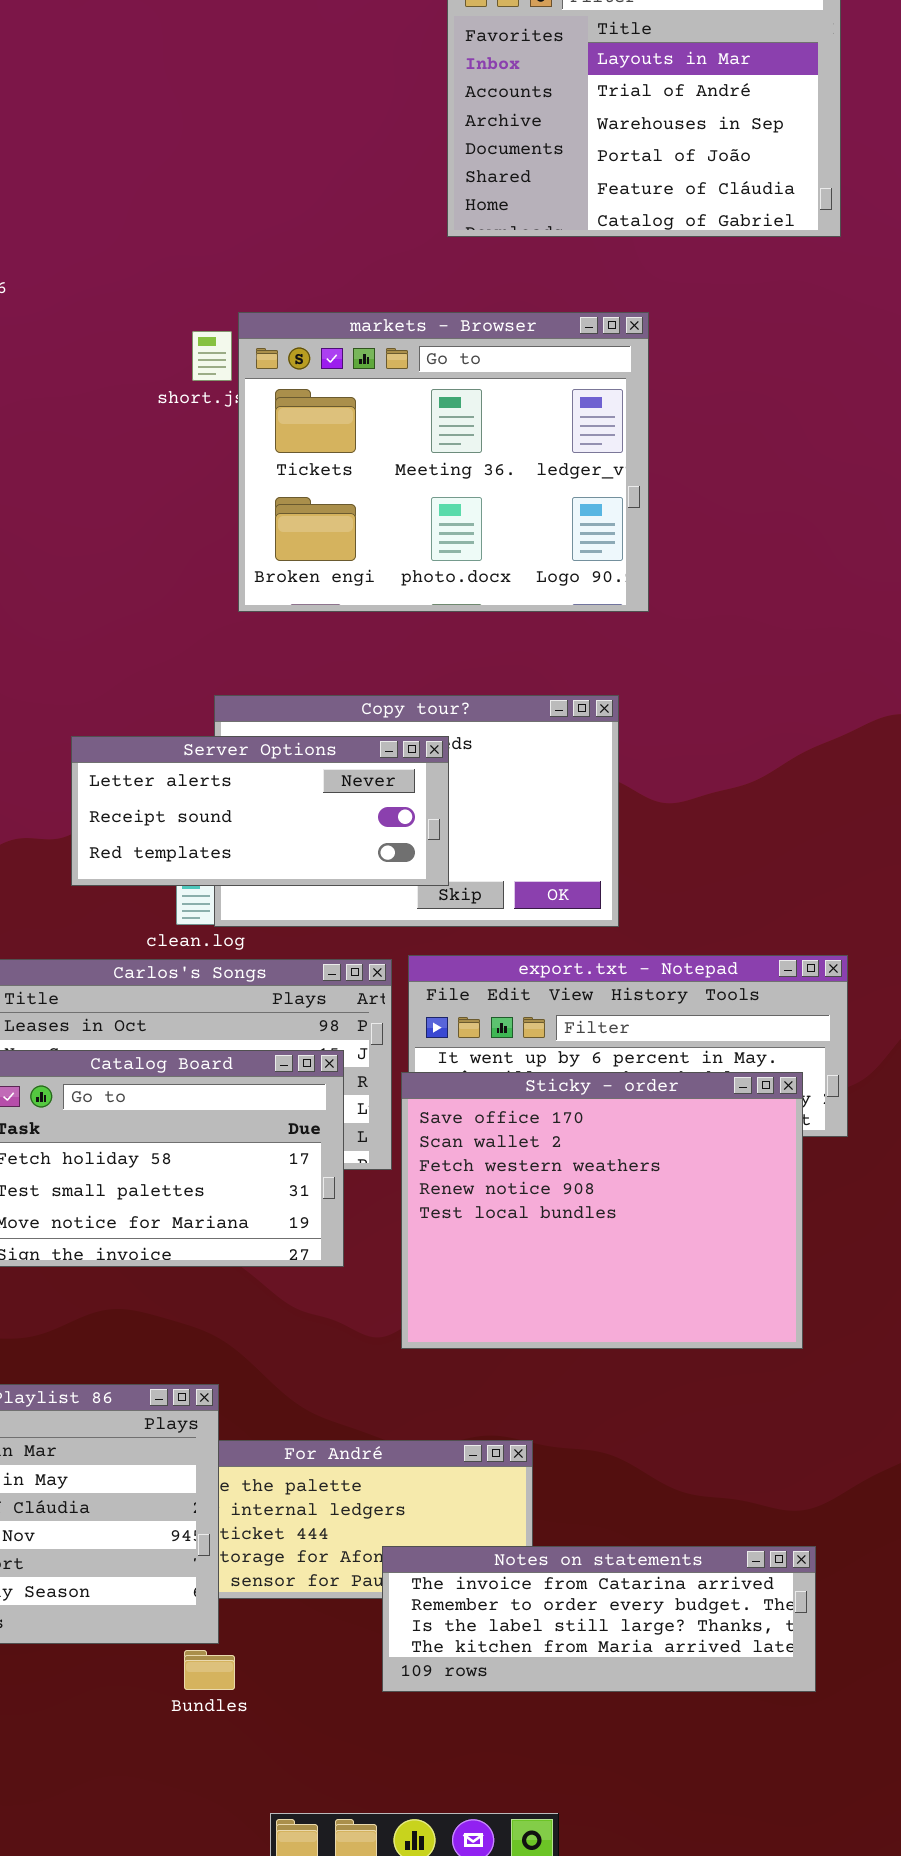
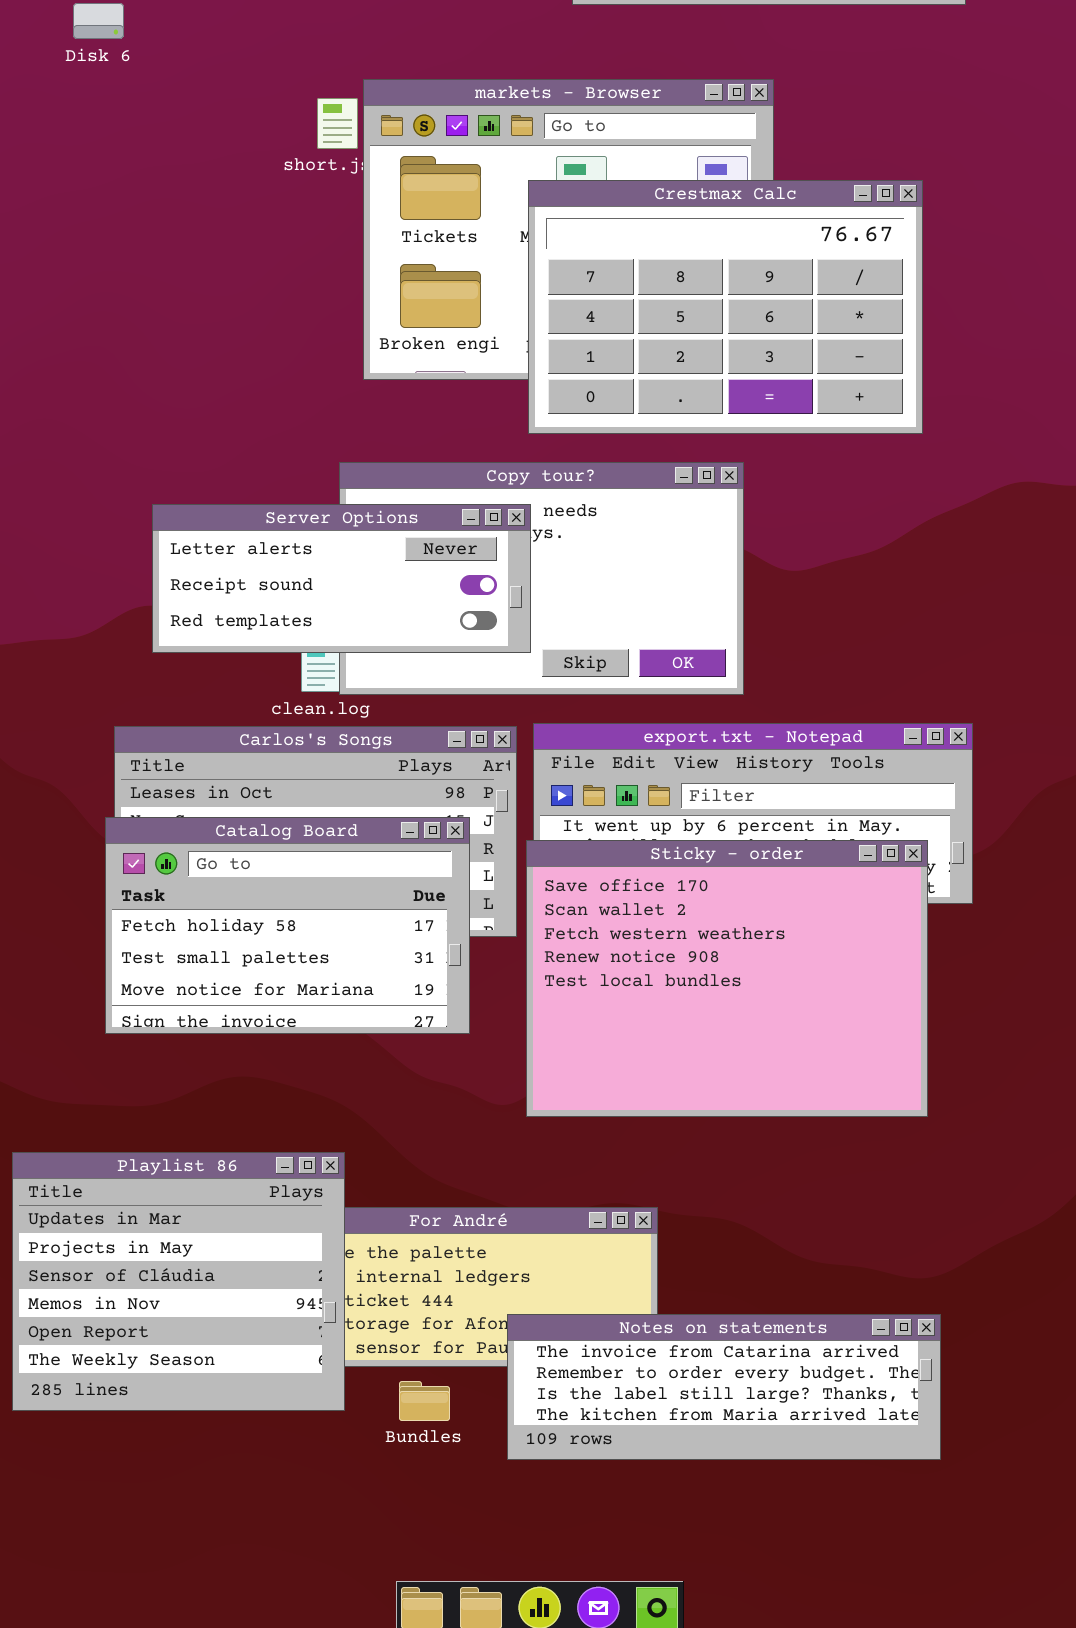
Crestmax Calc: none -> [528,180,923,434], opened
Server Options: [71,736,449,886] -> [152,504,531,653], moved
Bundles: [184,1650,235,1690] -> [399,1381,450,1421], moved

